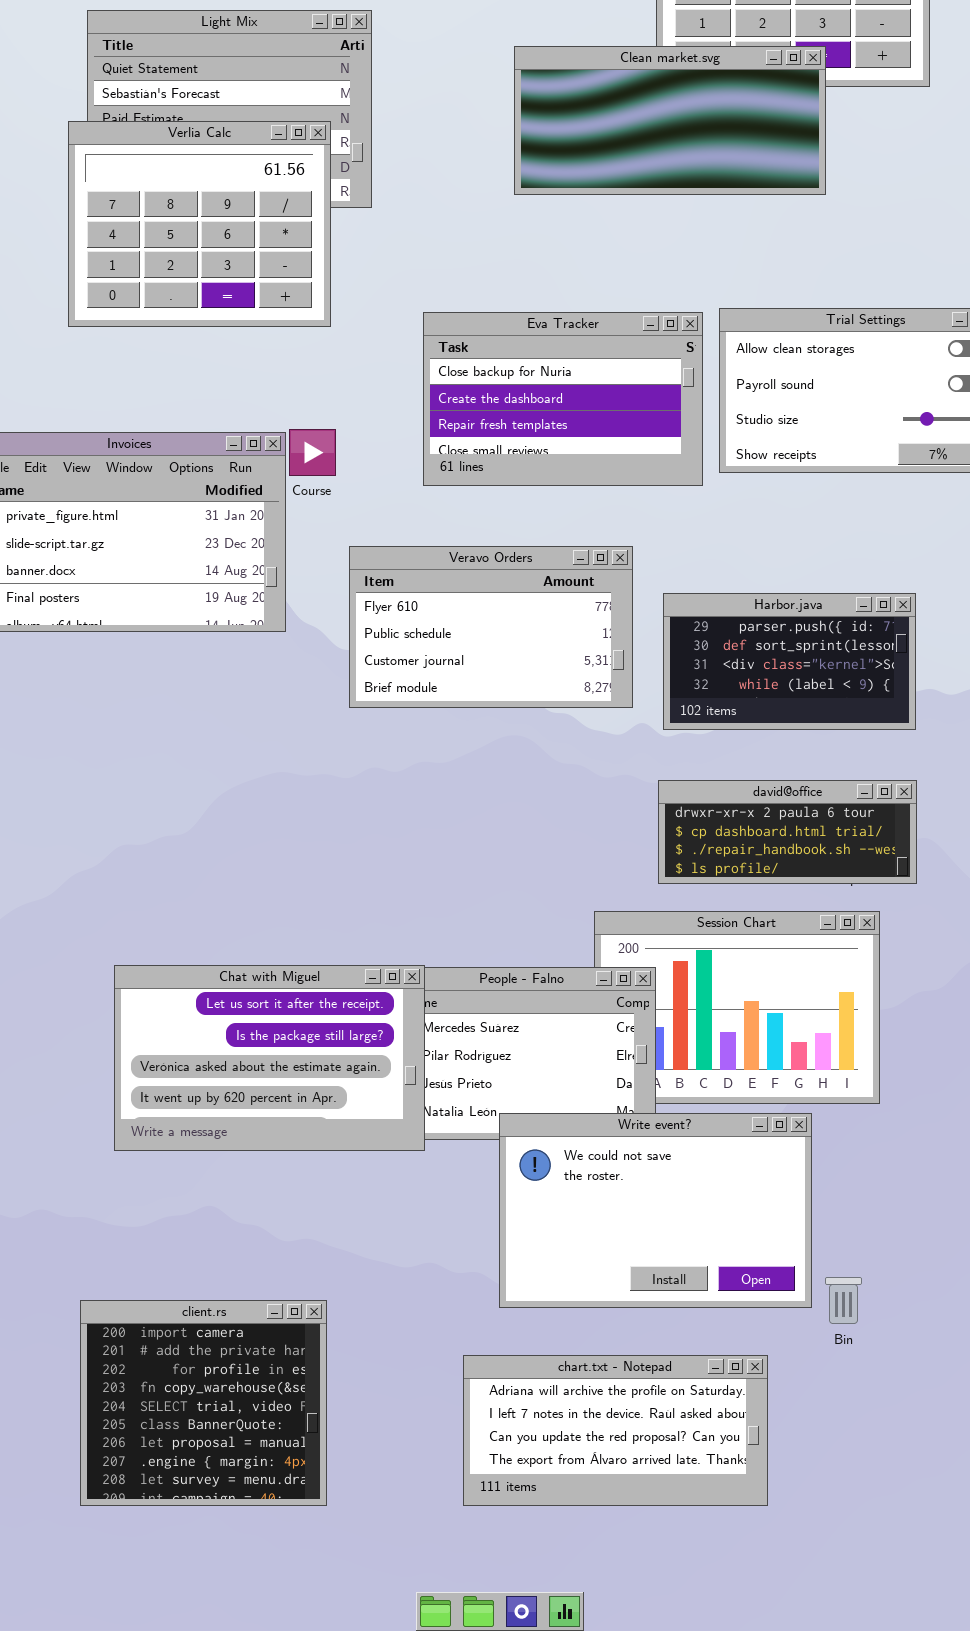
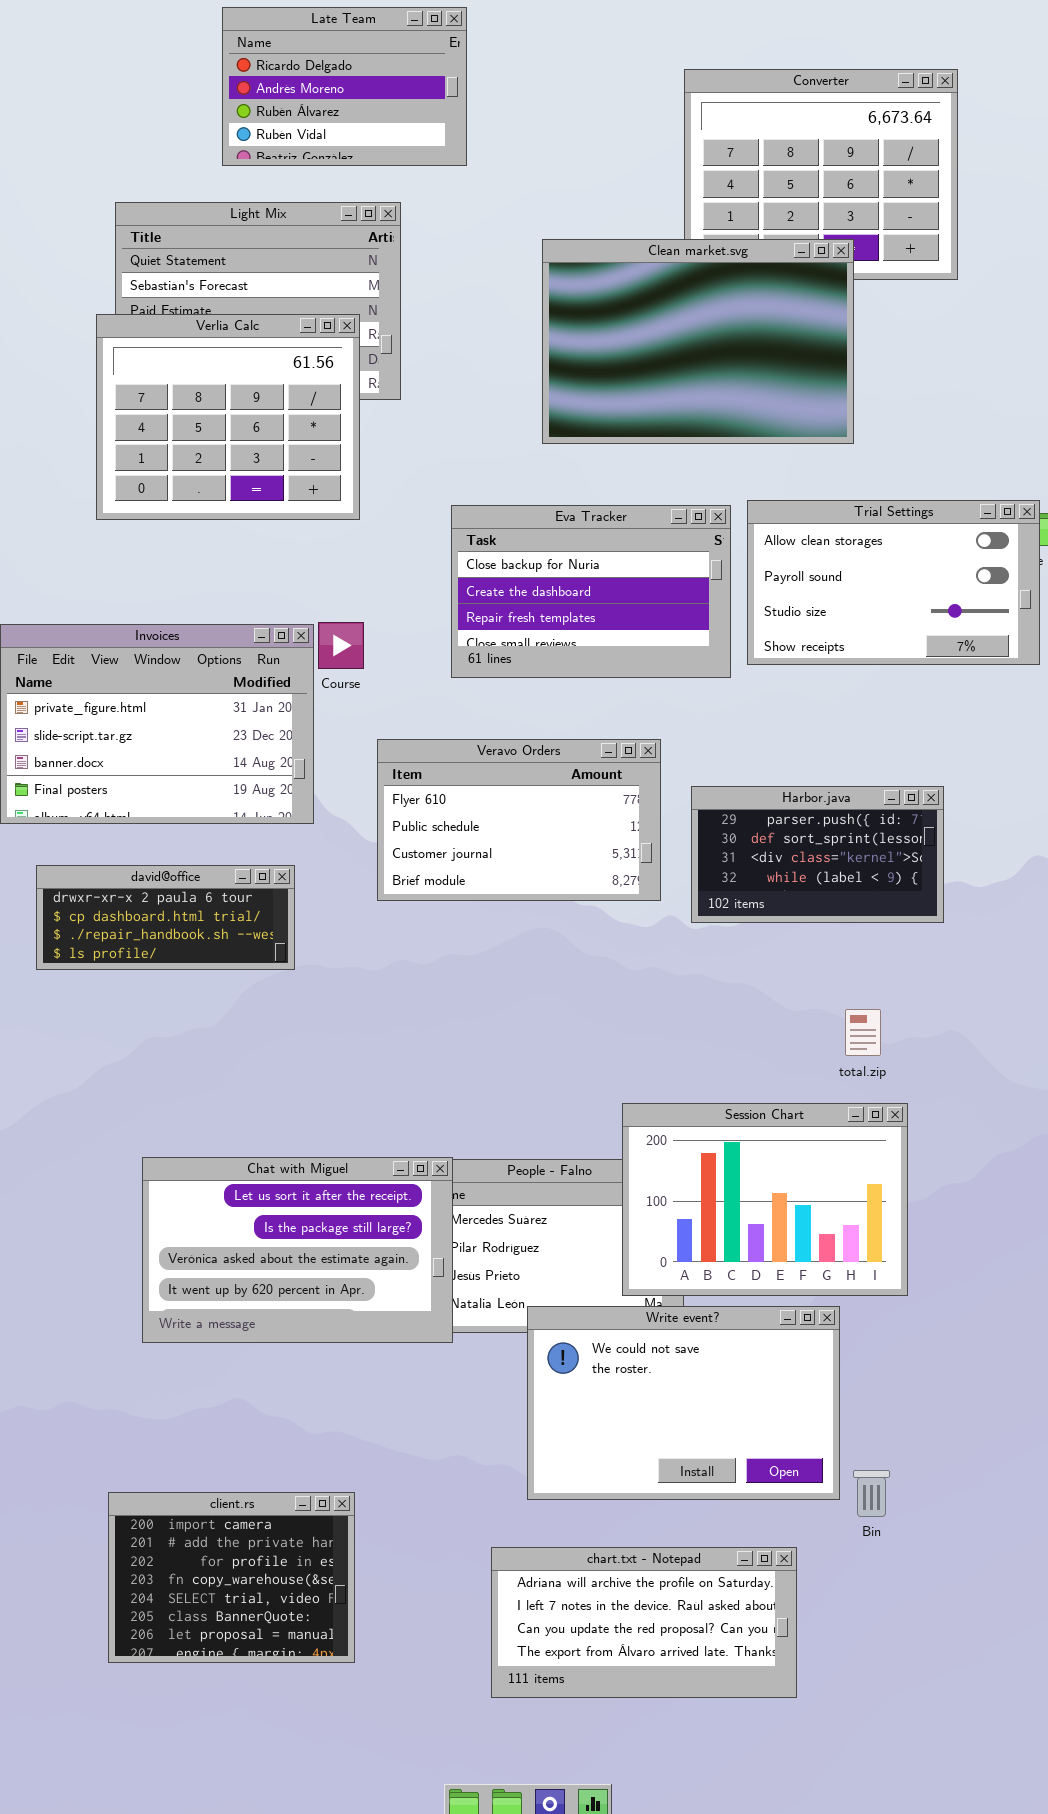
Clean market.svg: [514,46,826,195] -> [542,239,854,444], resized
david@office: [658,780,917,884] -> [36,865,295,970], moved
Session Chart: [594,911,880,1104] -> [622,1103,908,1296], raised
client.rs: [80,1300,327,1506] -> [108,1492,355,1663], resized

